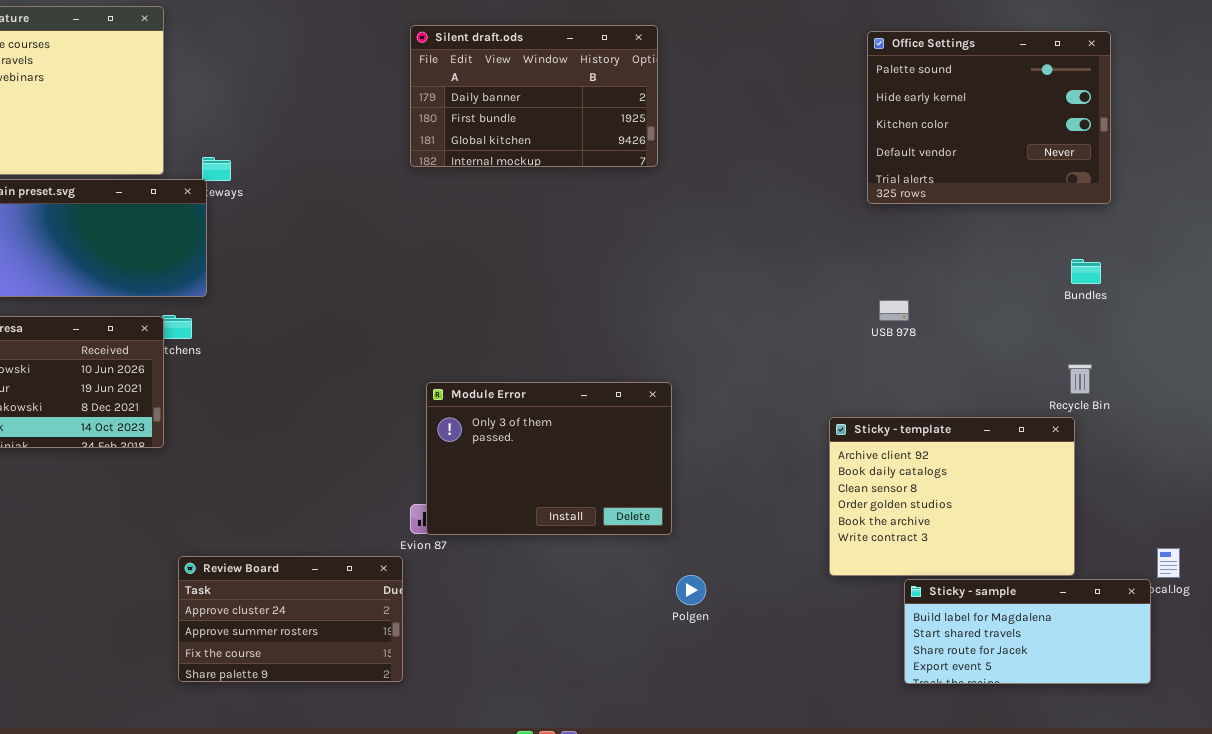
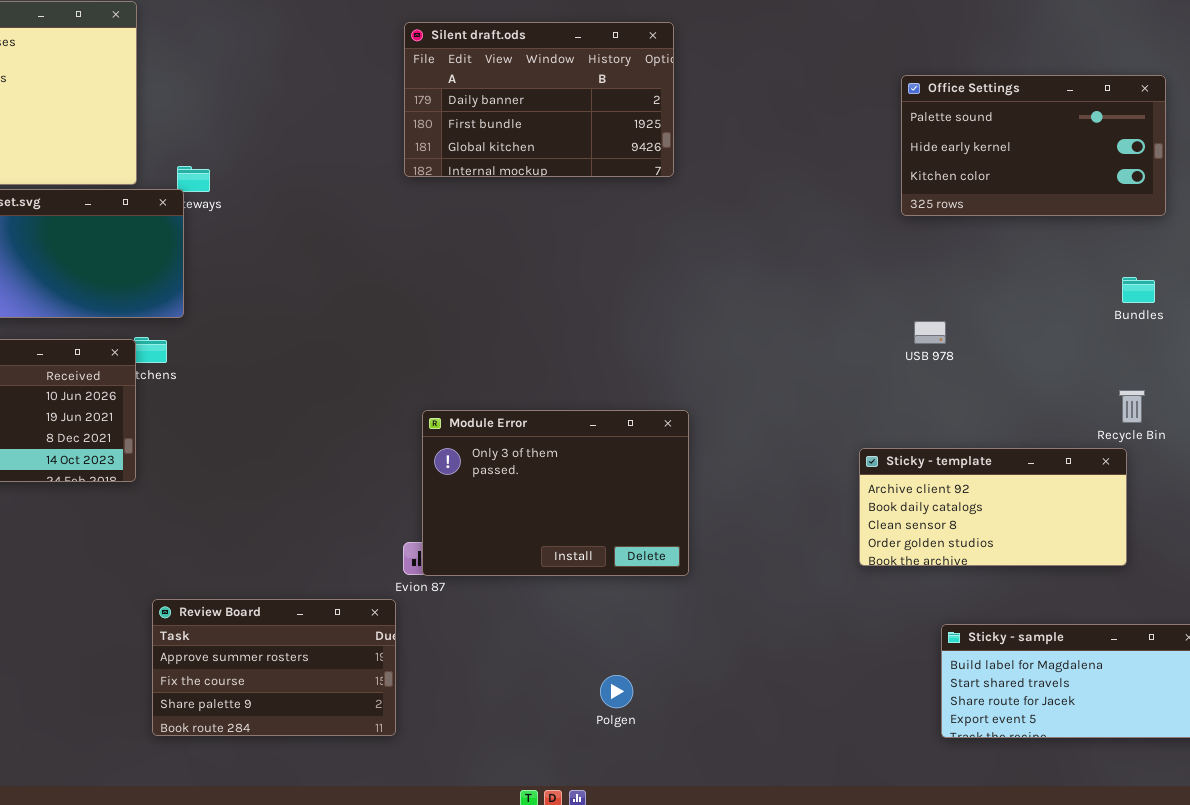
Office Settings: [867,31,1111,204] -> [901,75,1166,216], resized
Sticky - template: [829,417,1075,576] -> [859,448,1127,566], resized
Review Board: [178,556,403,682] -> [152,599,396,736], scrolled down 1 row
Polgen: [676,575,706,605] -> [600,675,633,708], moved

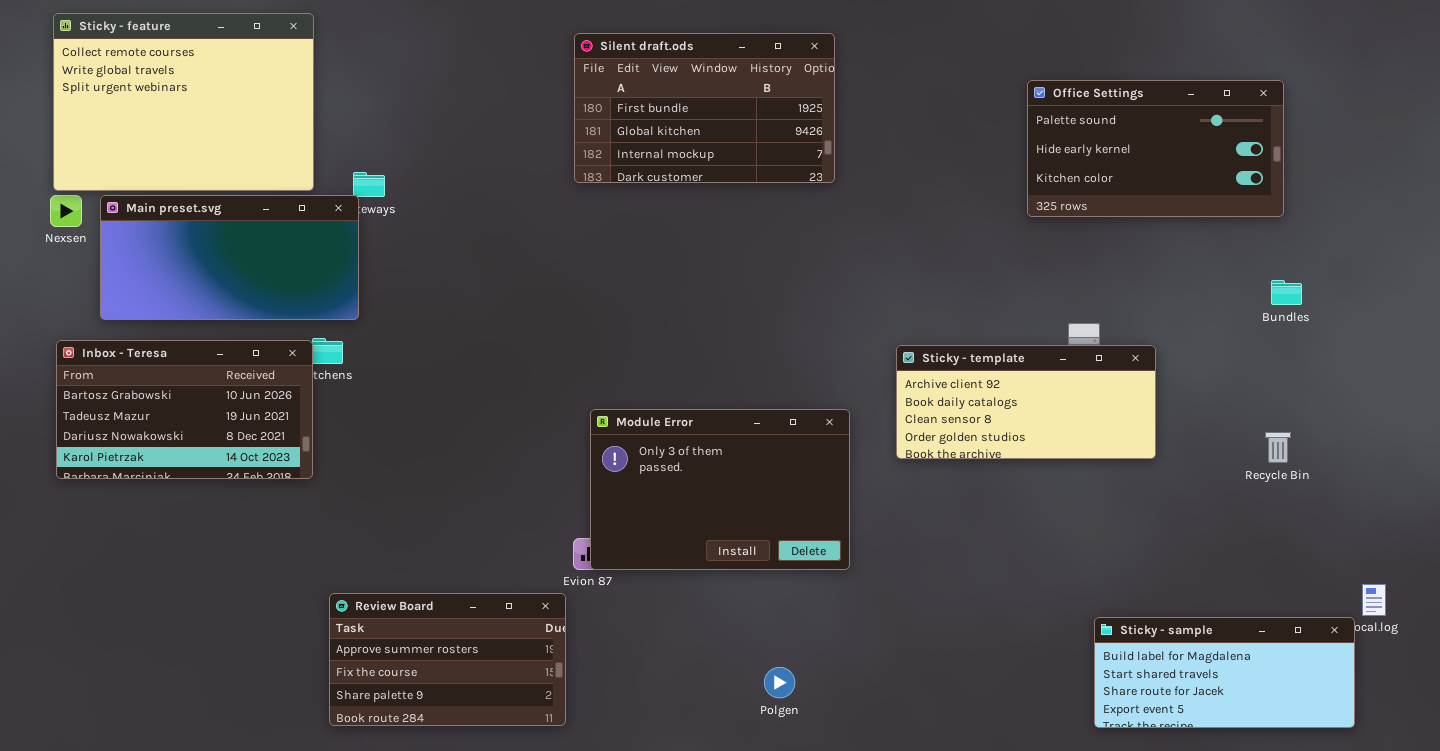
Silent draft.ods: [404,22,674,177] -> [574,33,835,183], scrolled down 1 row
Office Settings: [901,75,1166,216] -> [1027,80,1284,217], moved
Recycle Bin: [1119,390,1145,423] -> [1265,432,1291,463], moved
Sticky - template: [859,448,1127,566] -> [896,345,1156,459], moved

